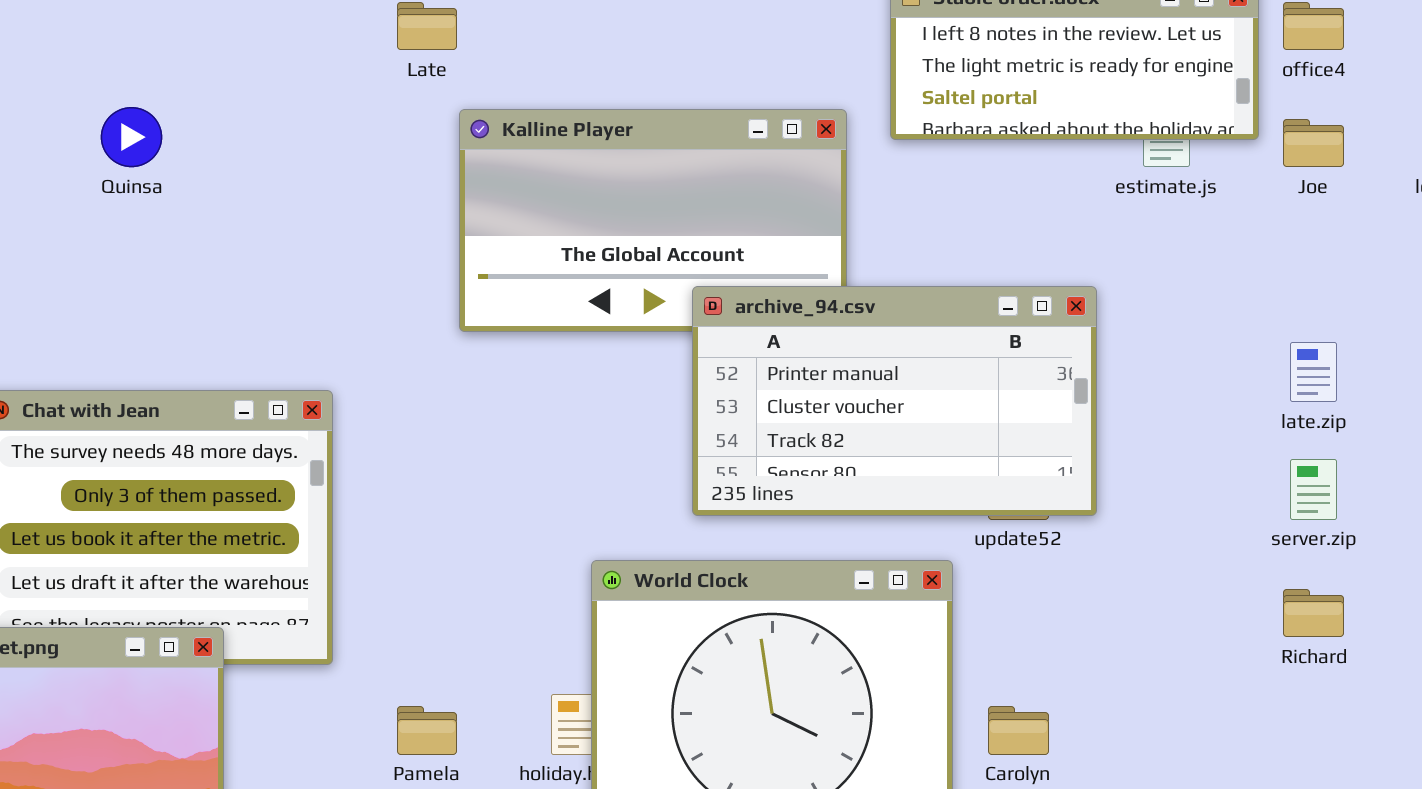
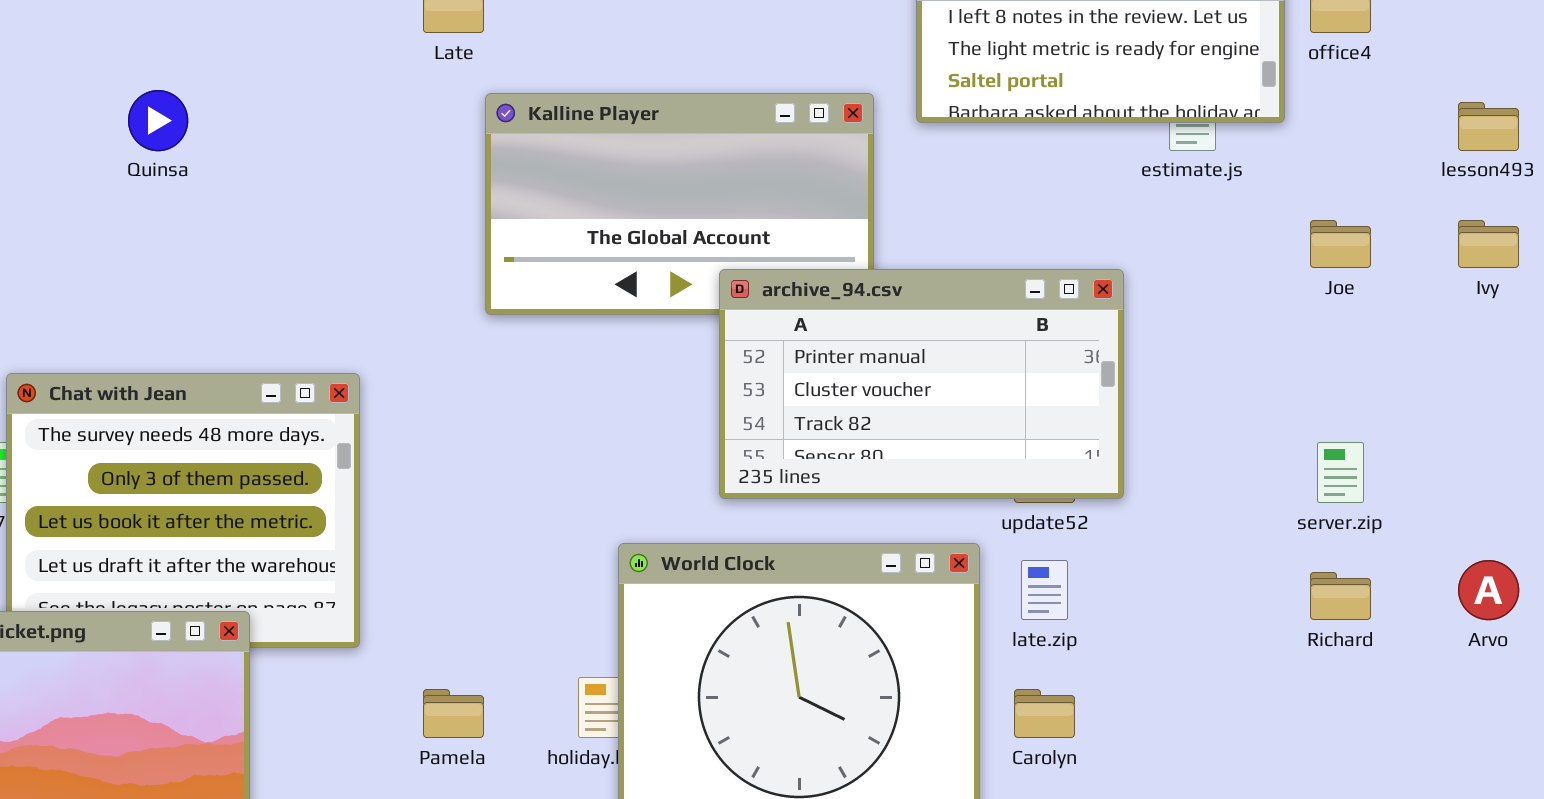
Joe: [1283,119,1344,167] -> [1310,220,1371,268], moved
late.zip: [1290,342,1337,402] -> [1021,560,1068,620], moved

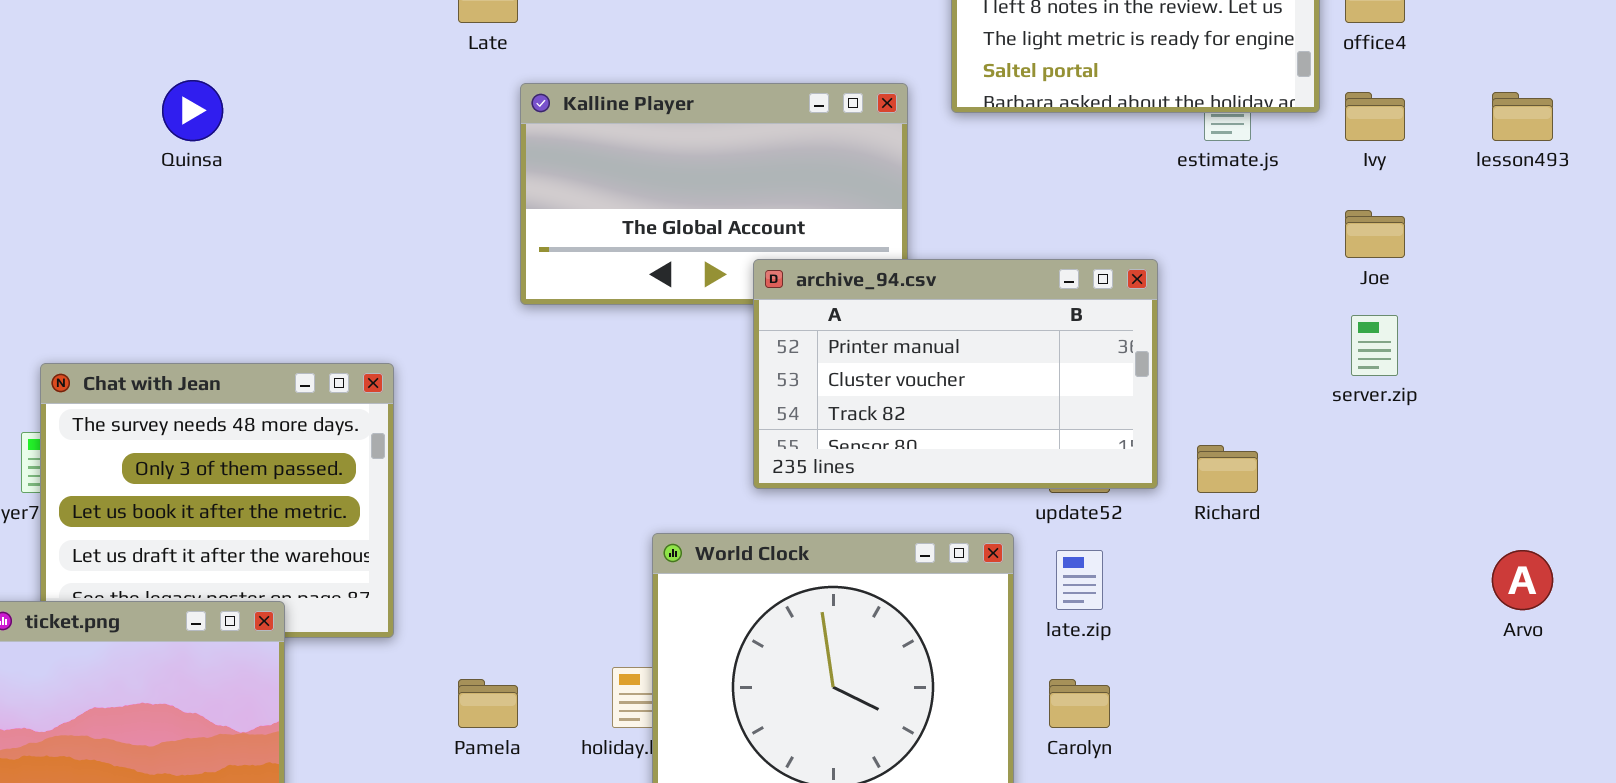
Ivy: [1458,220,1519,268] -> [1345,92,1405,141], moved
server.zip: [1317,442,1364,503] -> [1351,315,1398,376], moved
Richard: [1310,572,1371,620] -> [1197,445,1258,493], moved

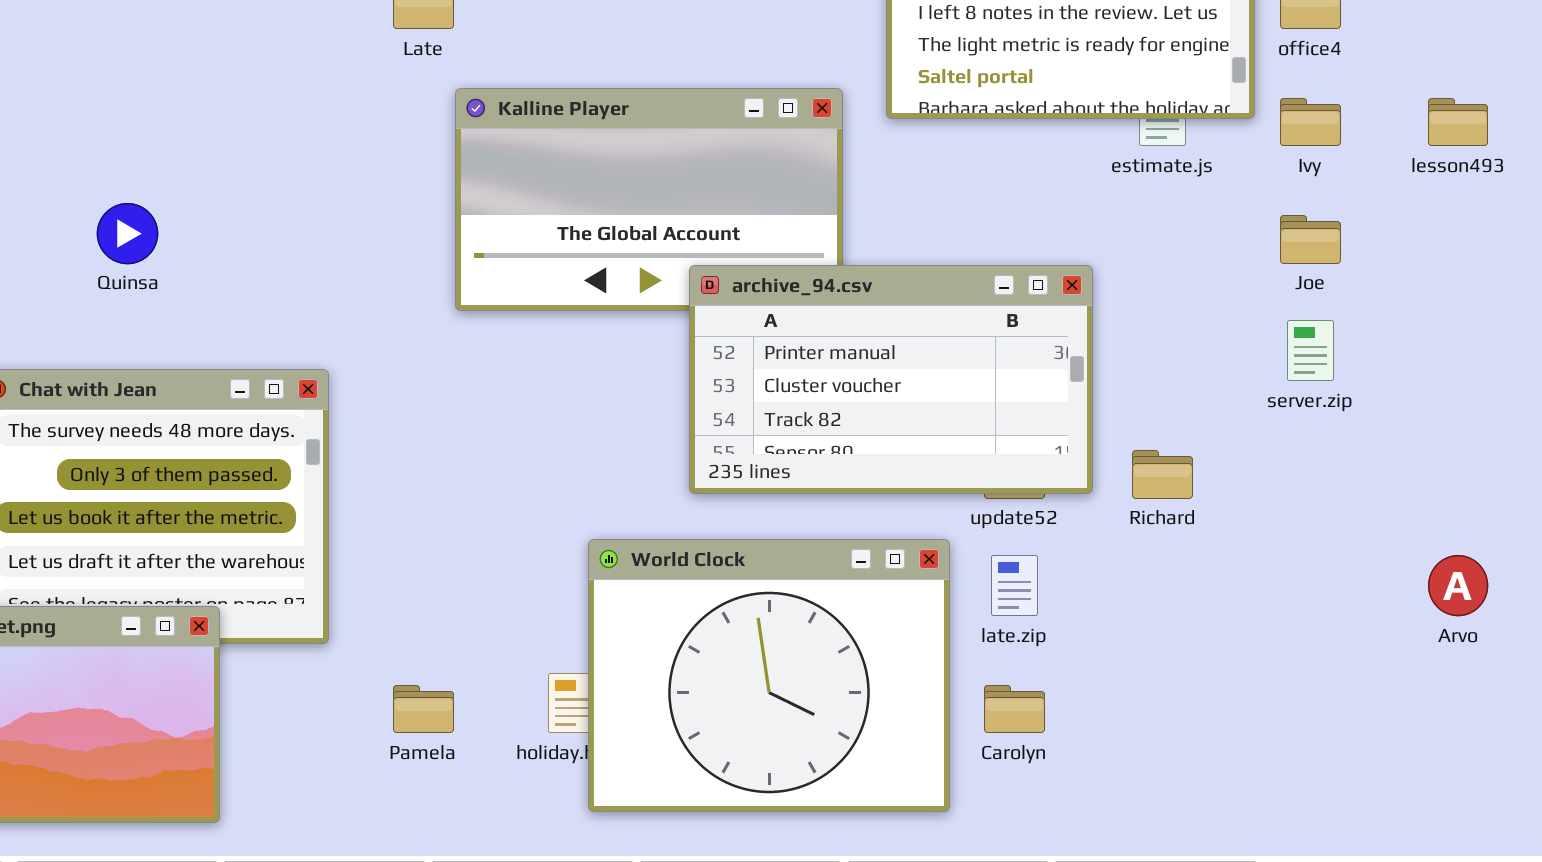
Quinsa: [162,80,223,141] -> [97,203,158,264], moved

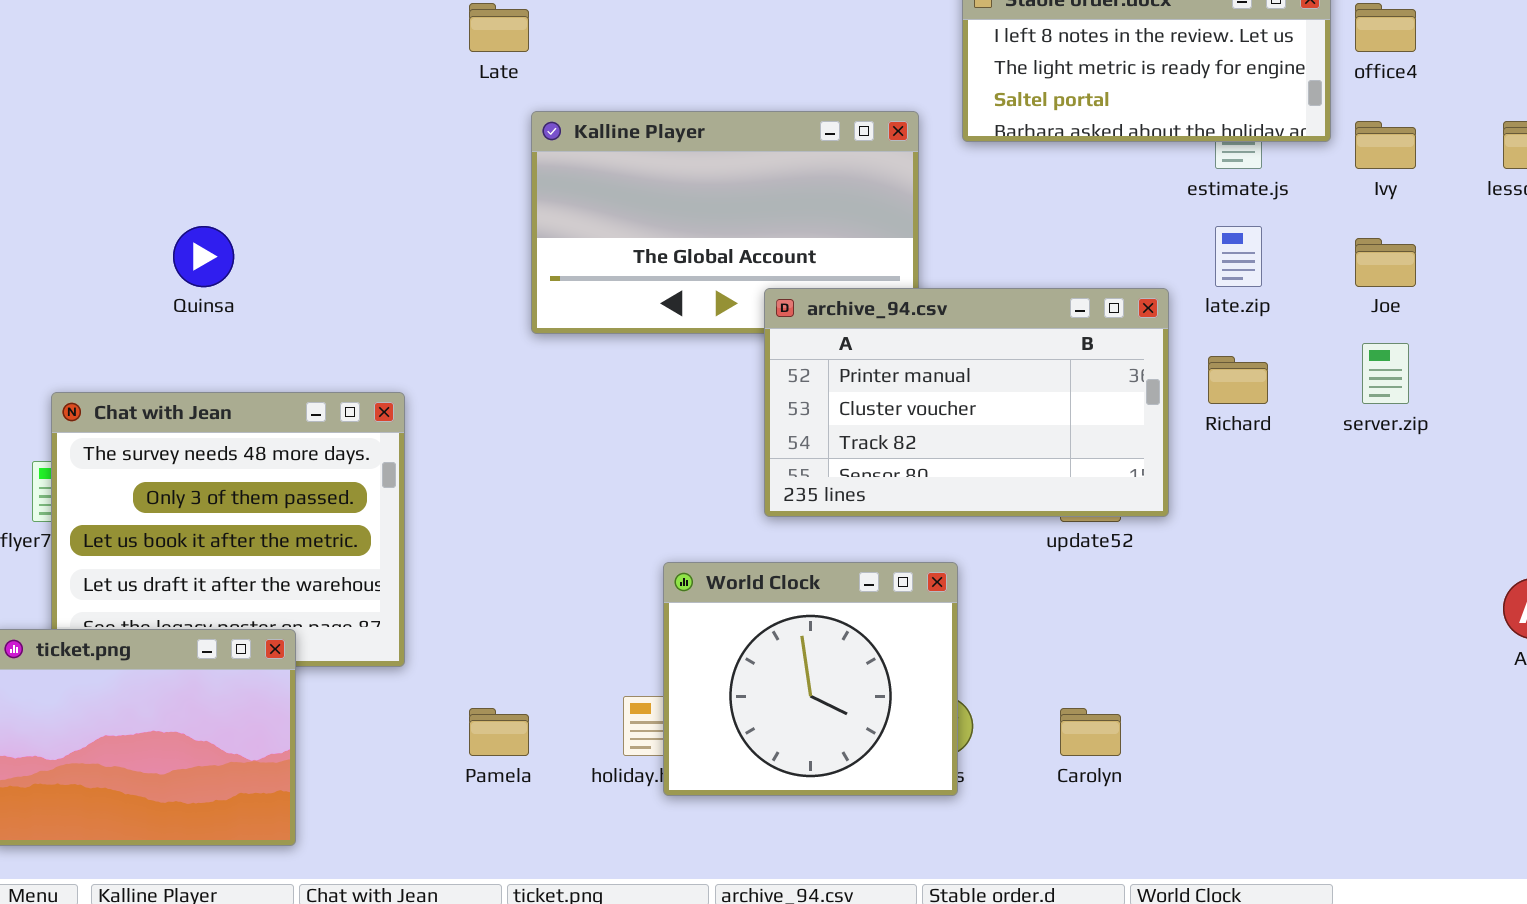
Richard: [1132,450,1193,499] -> [1208,356,1268,404], moved
World Clock: [588,539,950,812] -> [663,562,958,796], resized
late.zip: [991,555,1038,616] -> [1215,226,1262,287], moved

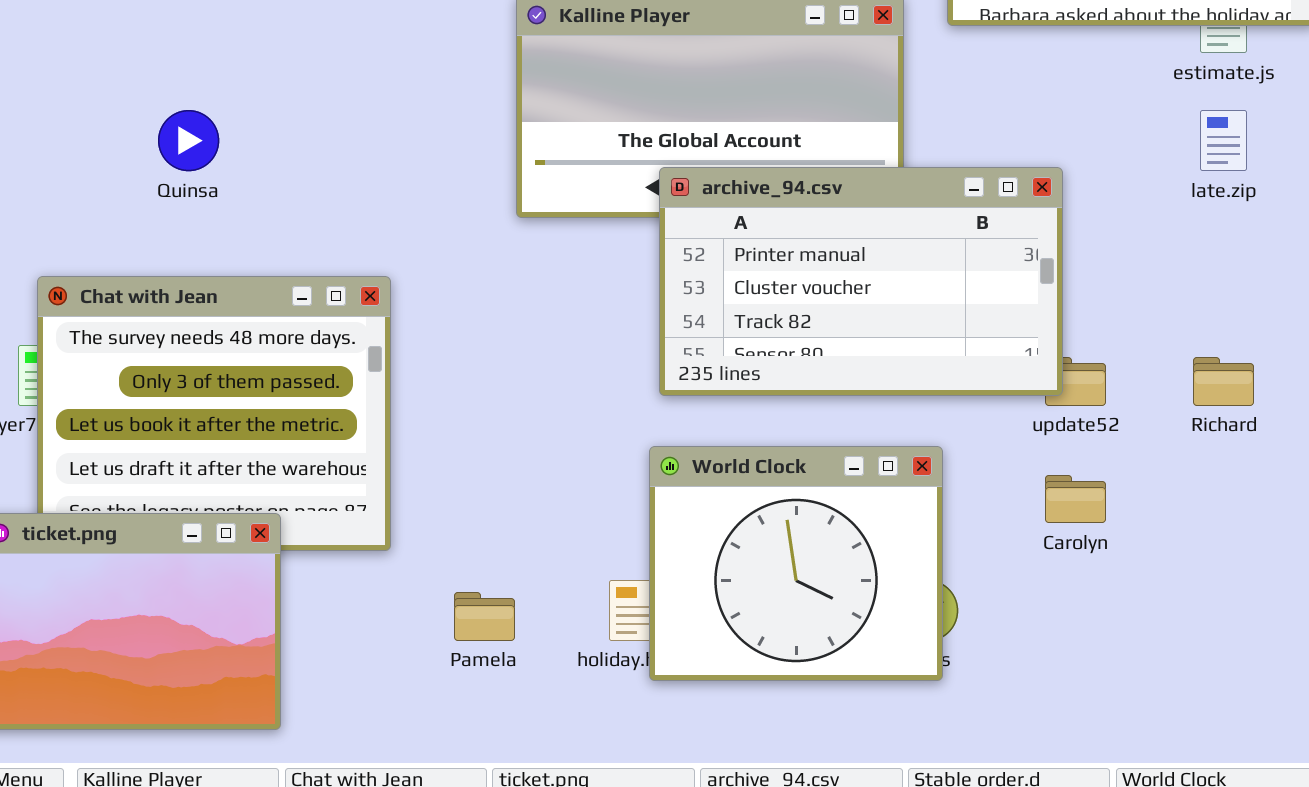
archive_94.csv: [764,288,1169,517] -> [659,167,1063,396], moved
Richard: [1208,356,1268,404] -> [1193,357,1254,406], moved
Carolyn: [1060,708,1121,756] -> [1045,475,1106,523], moved

